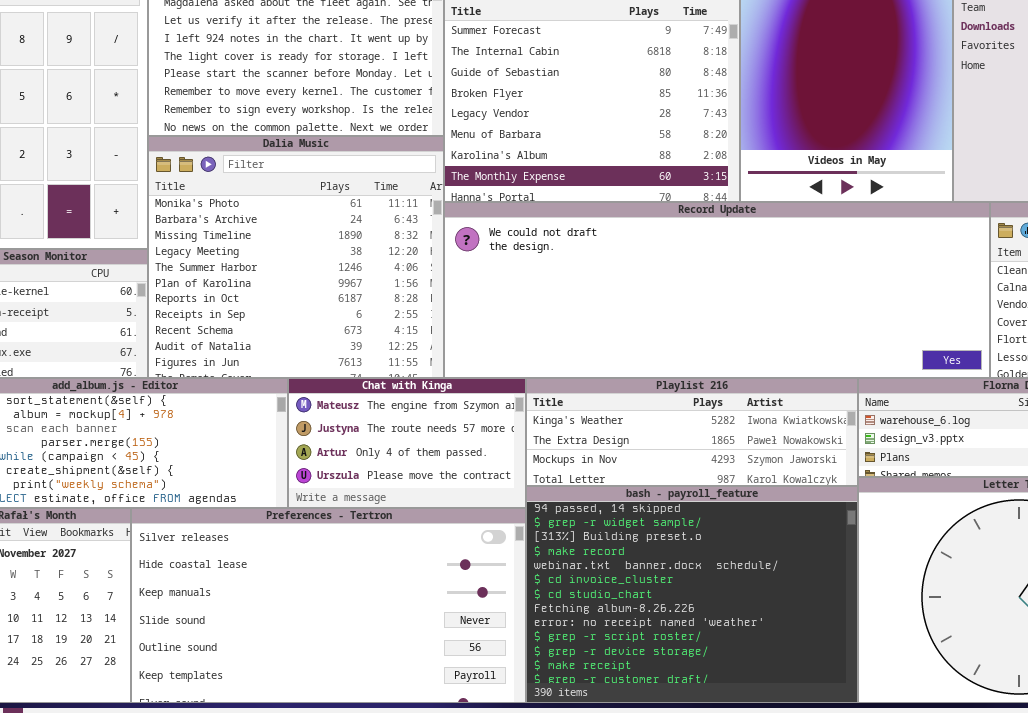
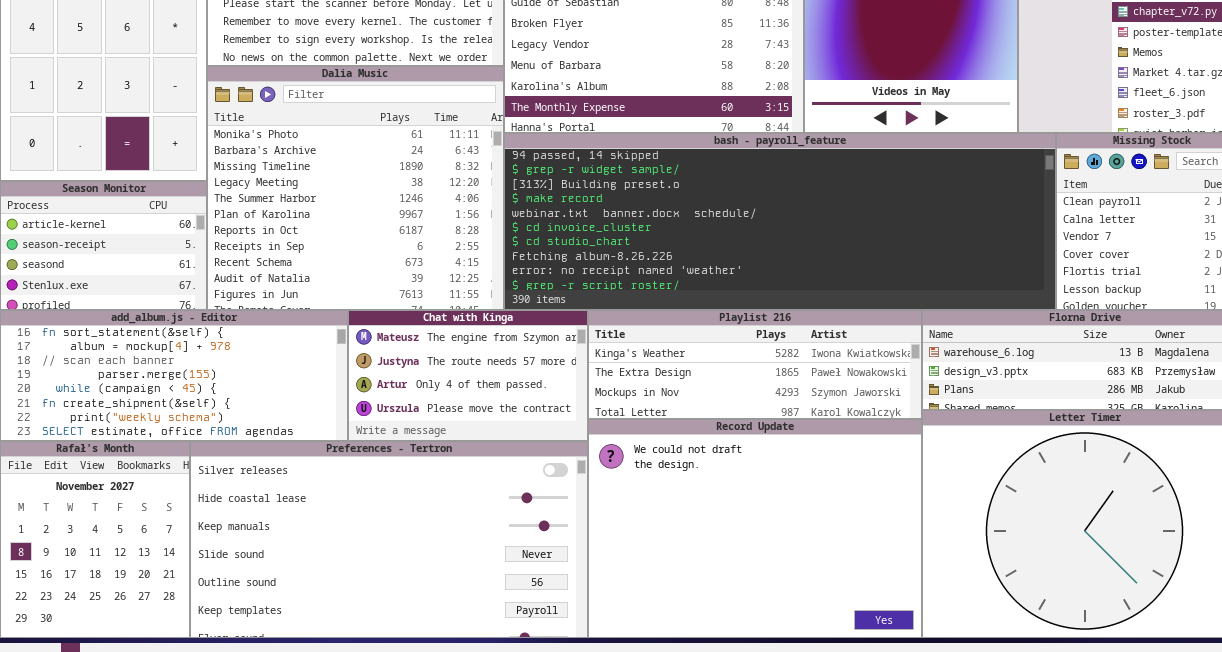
Record Update: [444,202,990,378] -> [588,419,922,638], moved, resized
bash - payroll_feature: [526,486,858,703] -> [504,133,1056,310], moved, resized

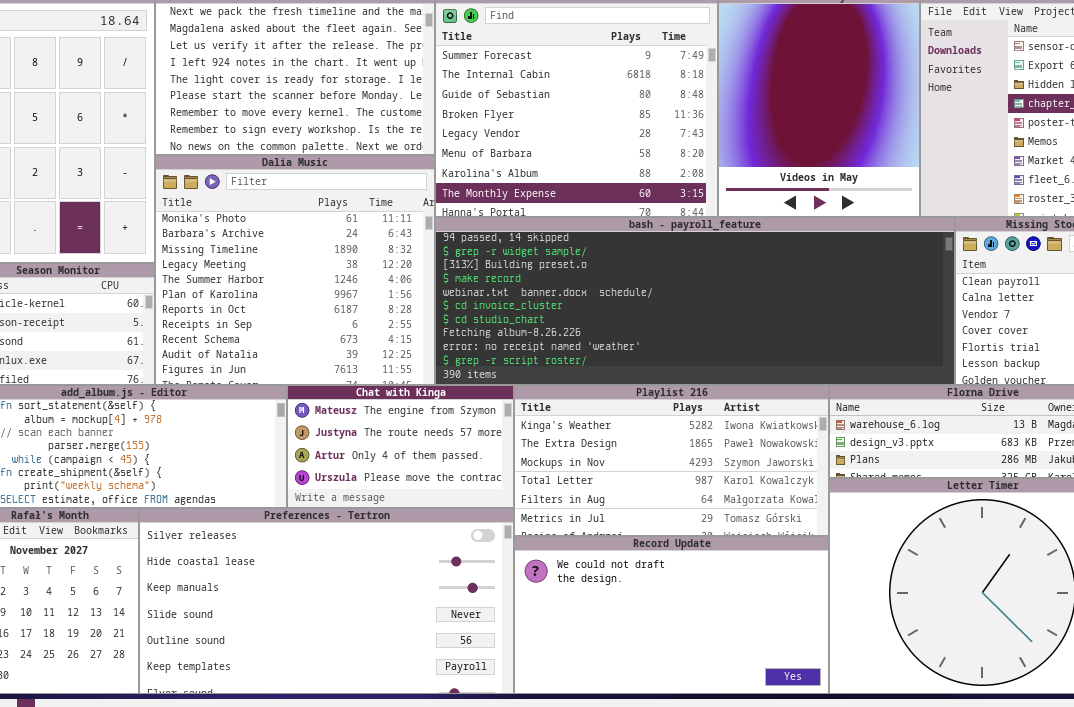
Playlist 216: [588,310,922,419] -> [514,385,829,536], resized
Record Update: [588,419,922,638] -> [514,536,829,694], resized

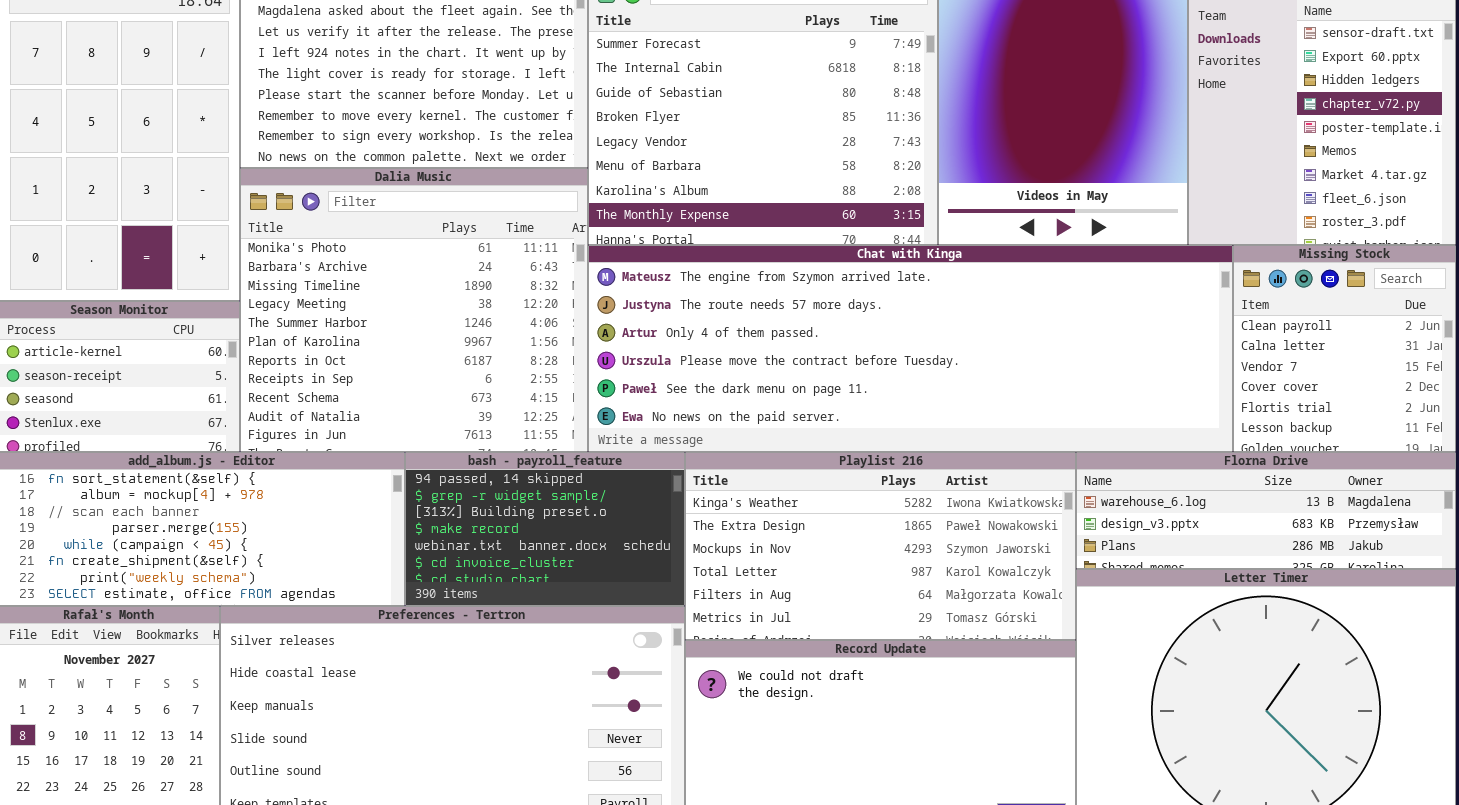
bash - payroll_feature: [435,217,955,385] -> [405,452,685,606], moved, resized
Chat with Kinga: [287,385,514,508] -> [588,245,1233,452], moved, resized

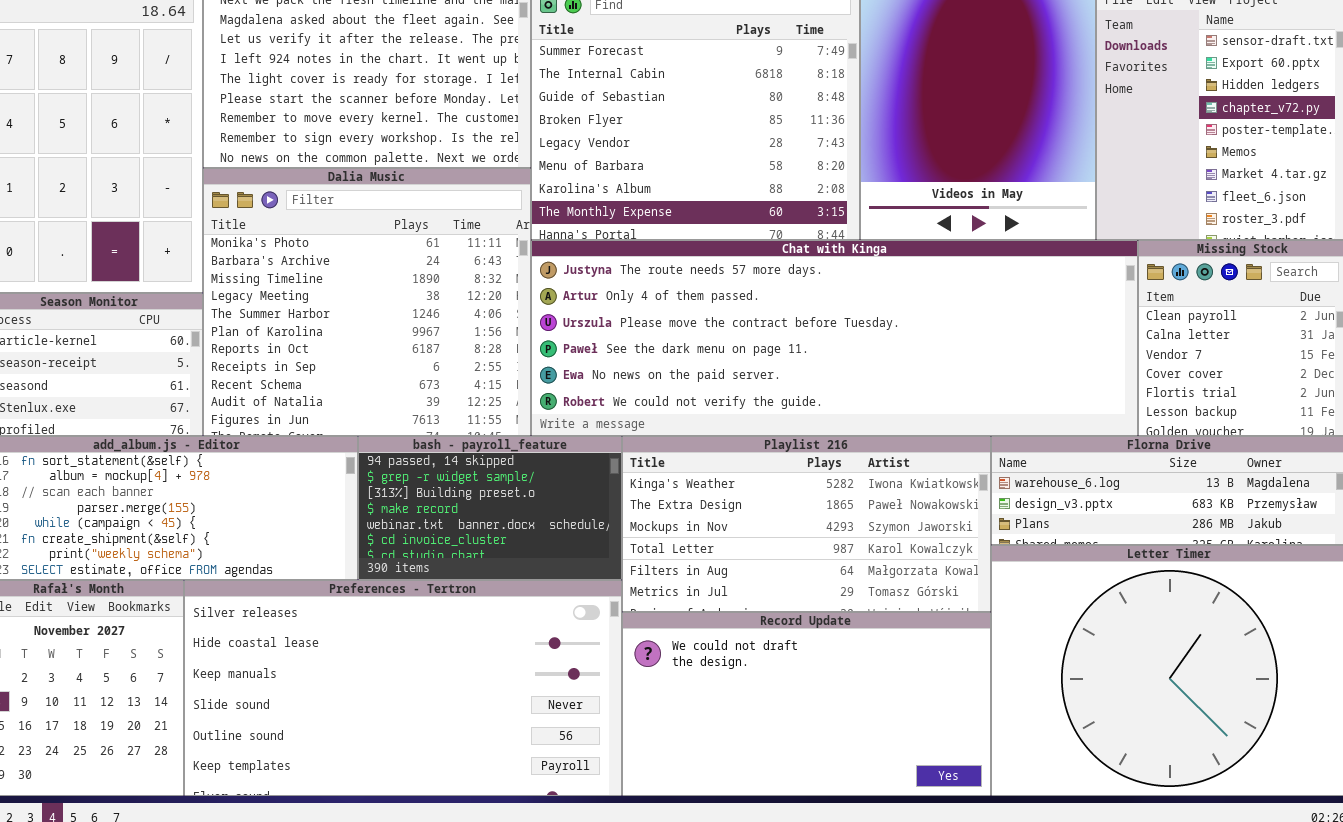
Chat with Kinga: [588,245,1233,452] -> [531,240,1138,436], scrolled down 1 row

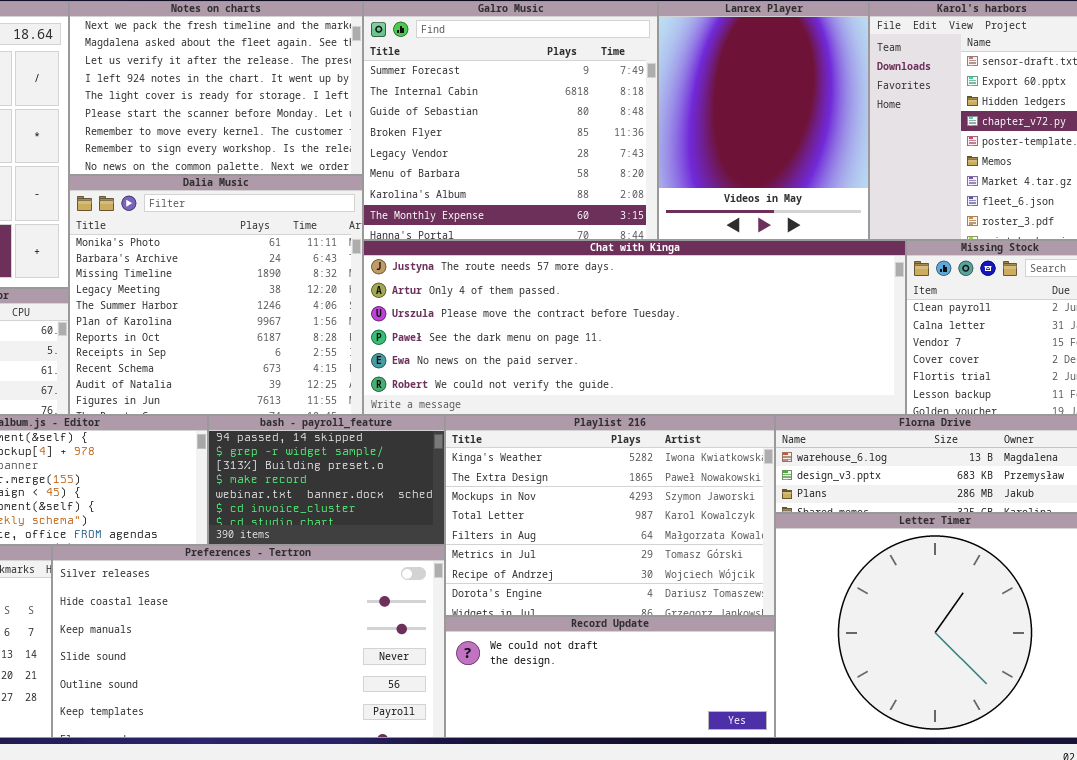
Playlist 216: [622,436,991,612] -> [445,415,775,616], resized
Record Update: [622,612,991,796] -> [445,616,775,738], resized

